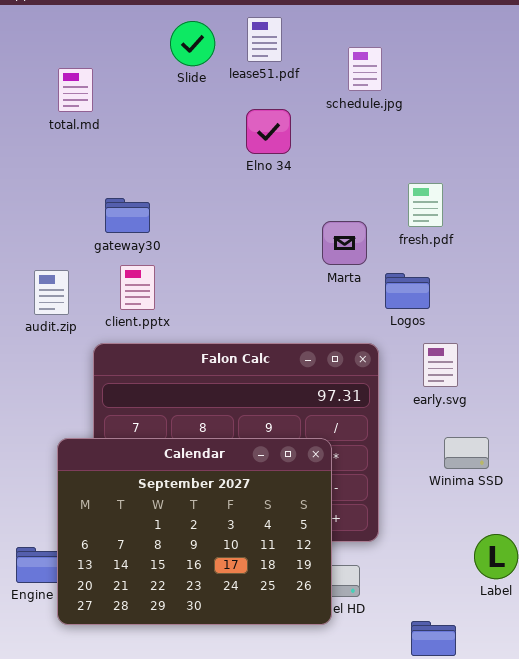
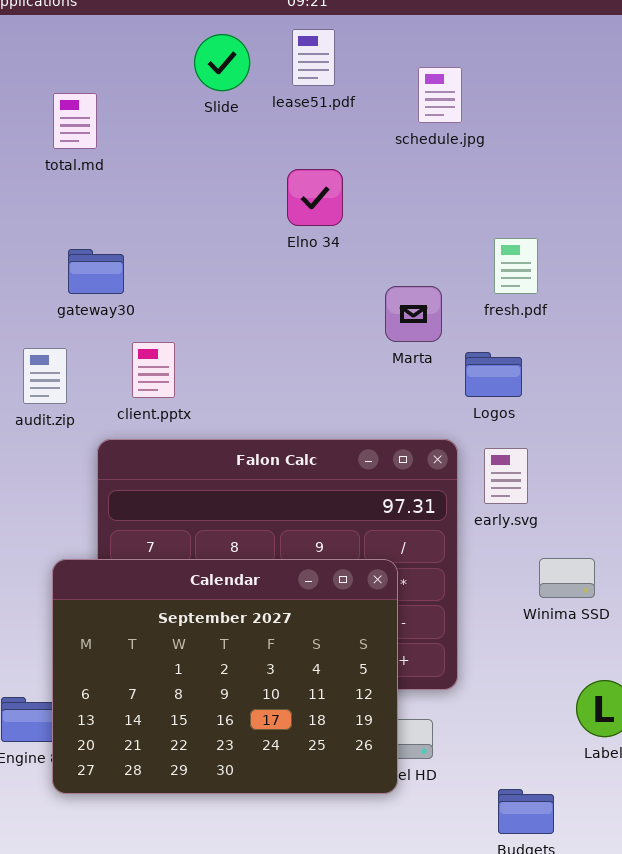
Elno 34: [246,109,291,154] -> [287,169,343,226], moved
gateway30: [105,198,150,233] -> [68,249,124,294], moved
early.svg: [423,343,458,387] -> [484,448,528,504], moved

